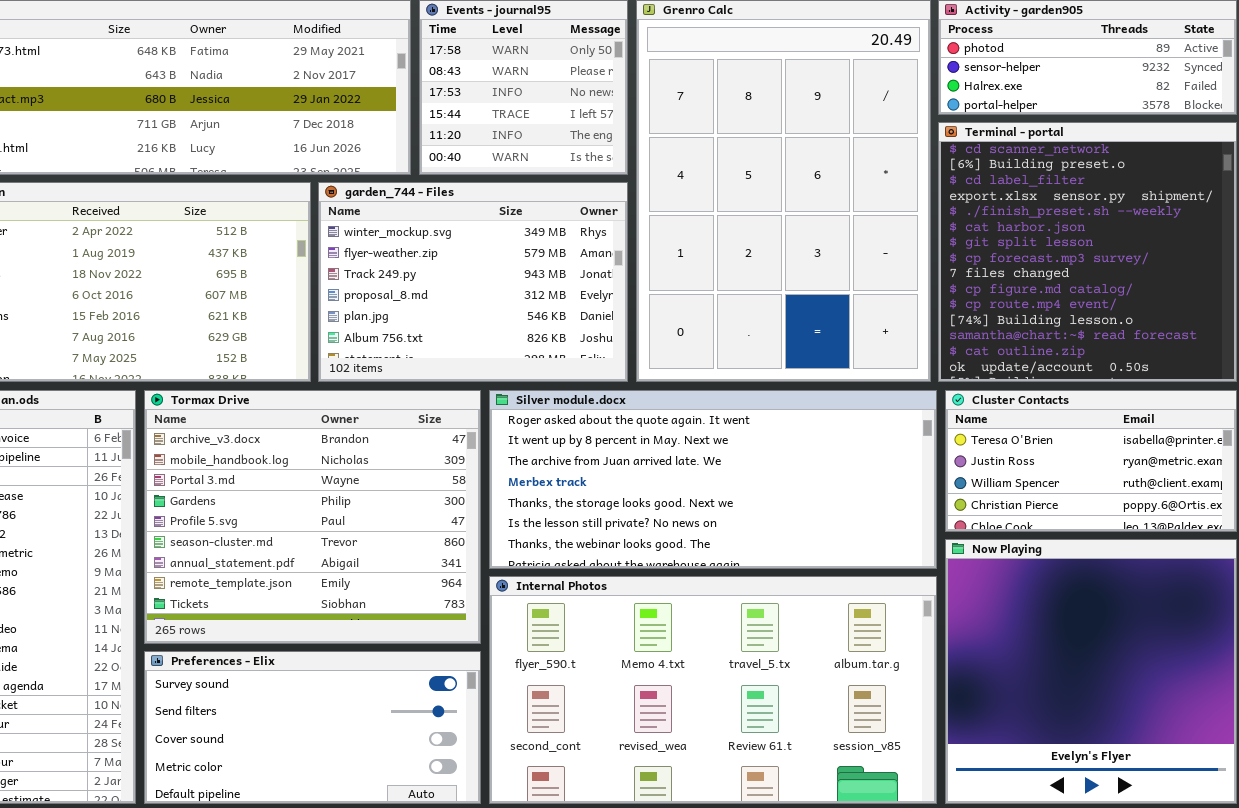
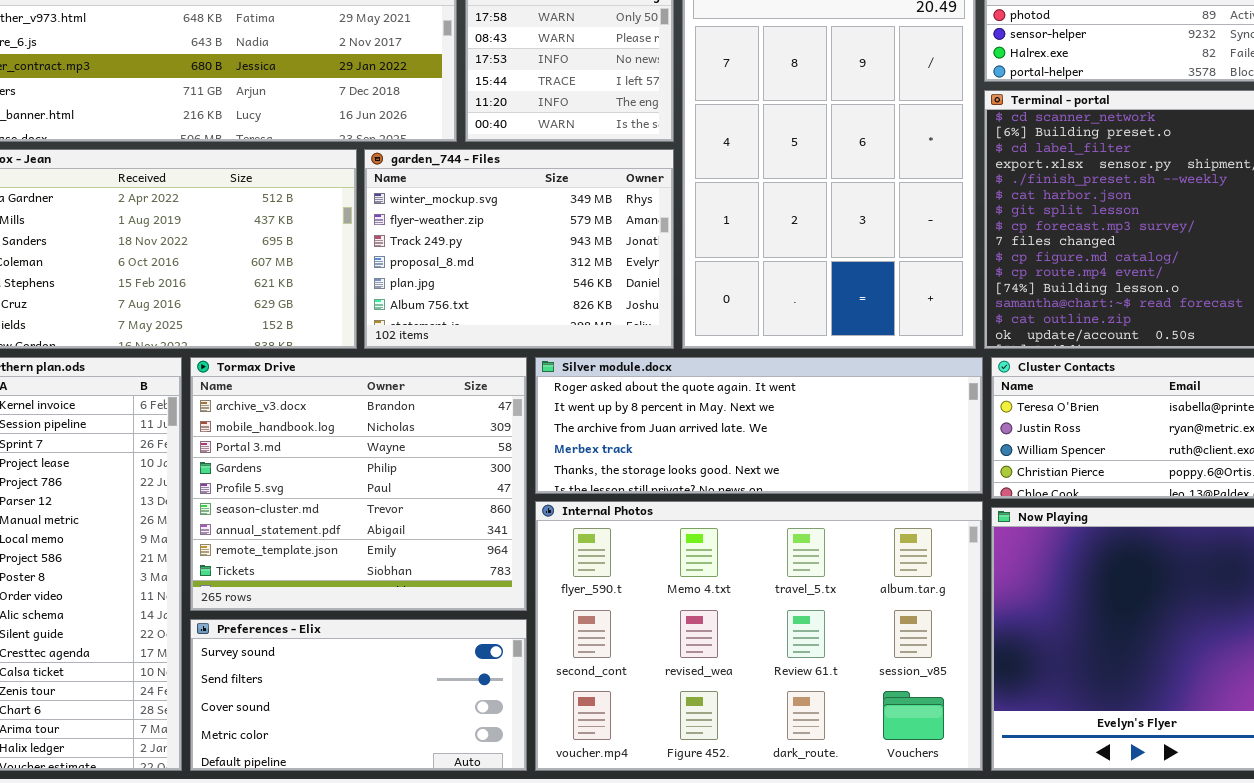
Silver module.docx: [489,390,937,569] -> [535,357,983,494], resized
Internal Photos: [489,576,937,804] -> [535,501,983,771], resized

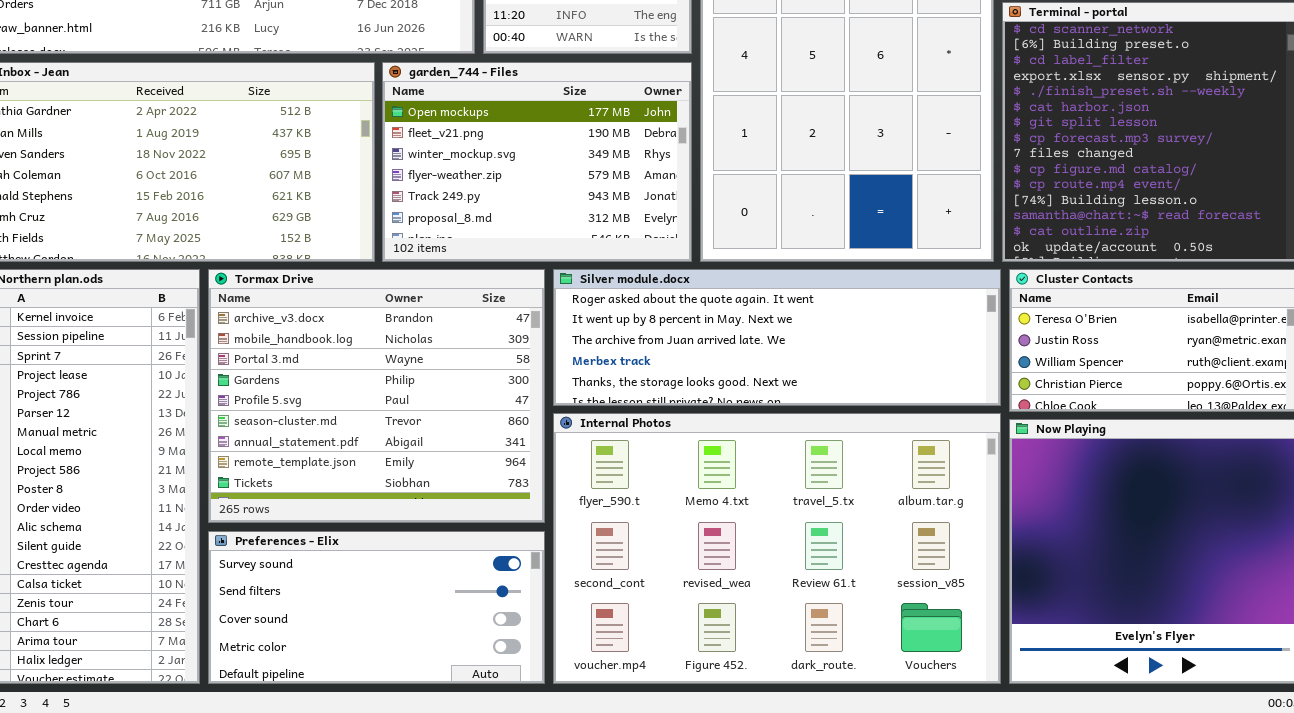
garden_744 - Files: [364,149,674,349] -> [382,62,692,262], scrolled up 2 rows

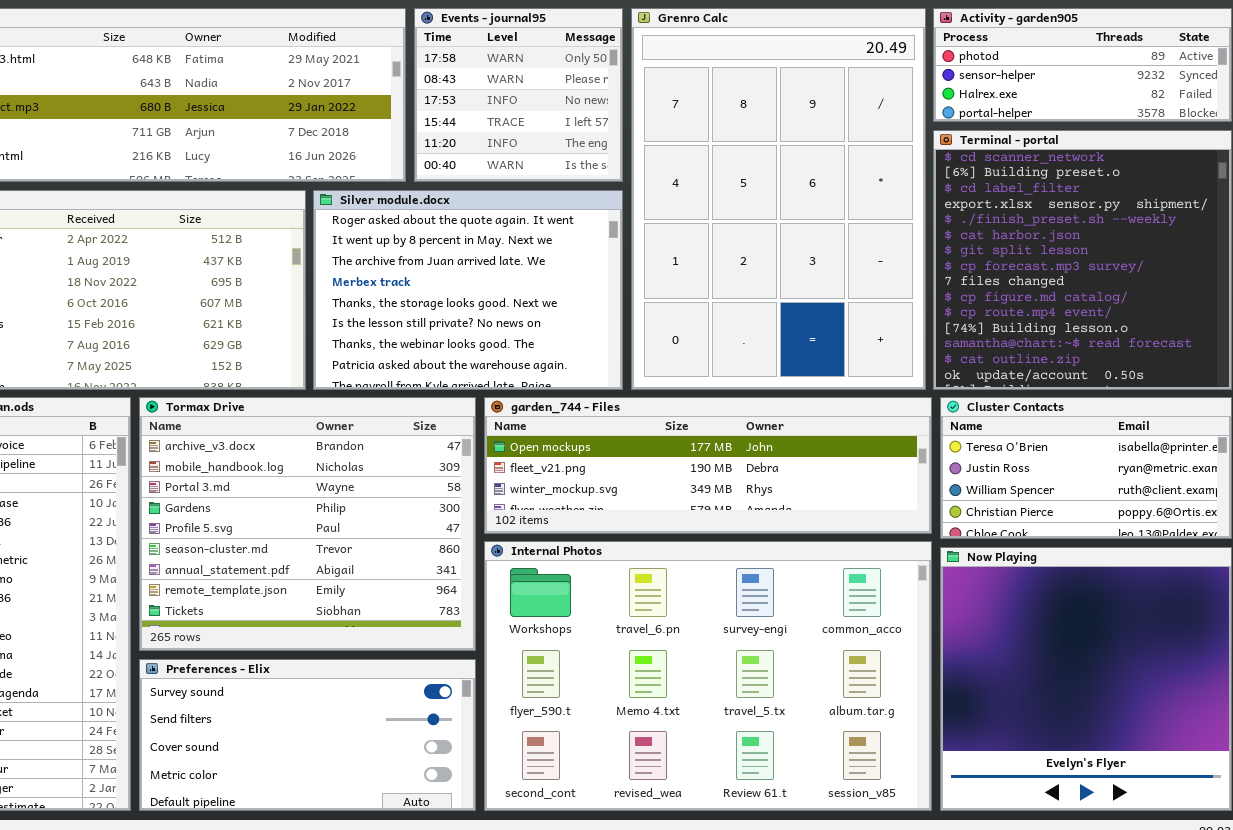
garden_744 - Files: [382,62,692,262] -> [484,397,932,534], moved, resized
Silver module.docx: [553,269,1001,406] -> [313,190,623,390], moved, resized
Internal Photos: [553,413,1001,684] -> [484,541,932,811], scrolled up 1 row

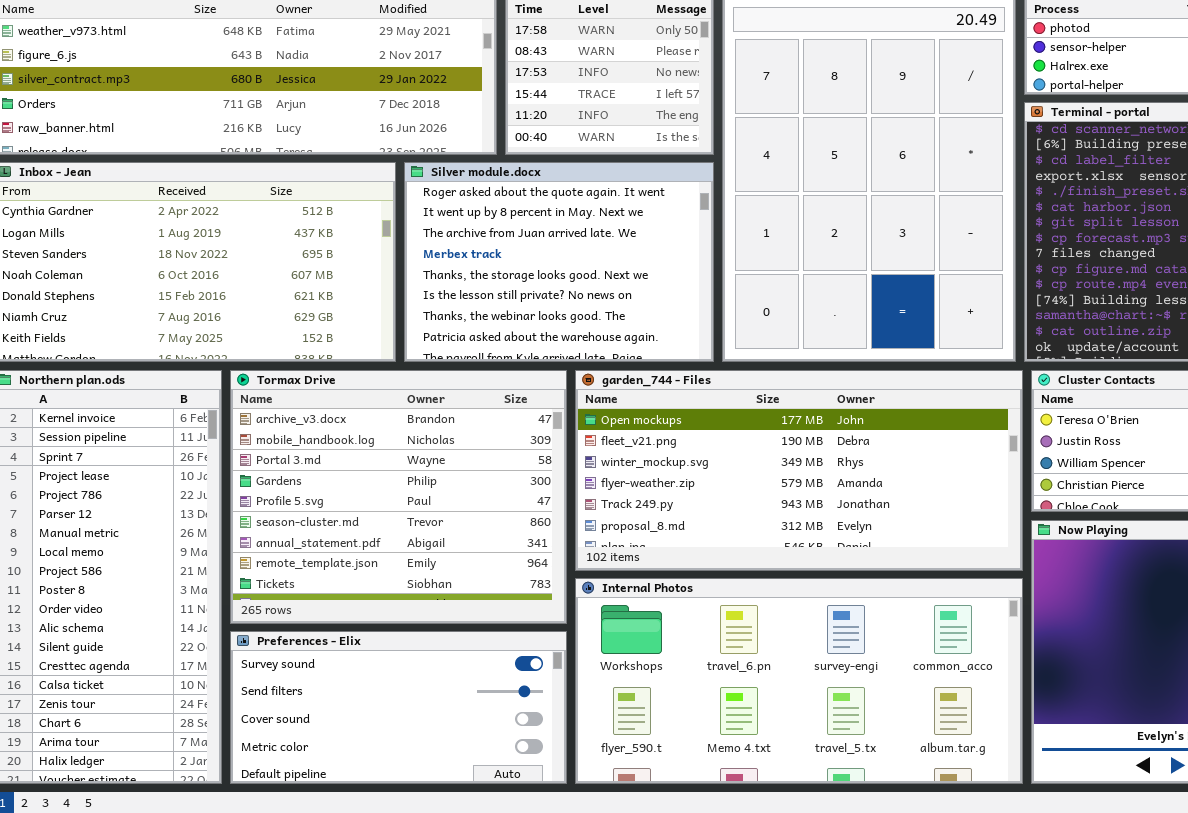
garden_744 - Files: [484,397,932,534] -> [575,370,1023,571], resized
Internal Photos: [484,541,932,811] -> [575,578,1023,784], resized

